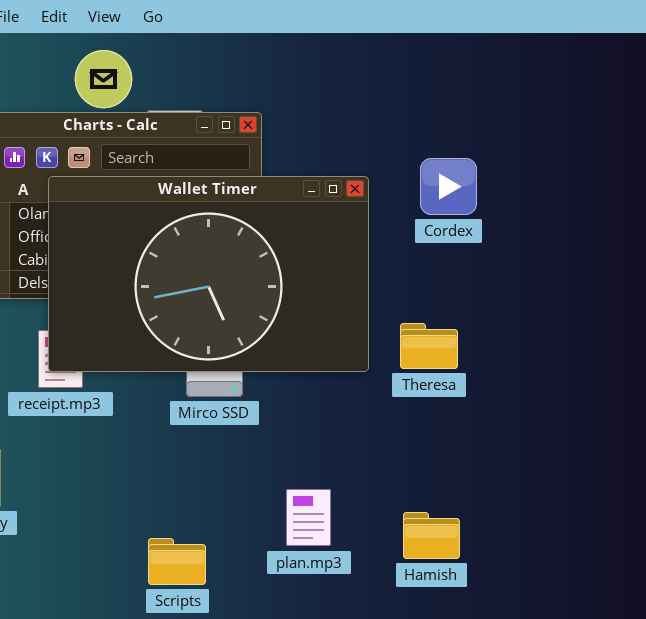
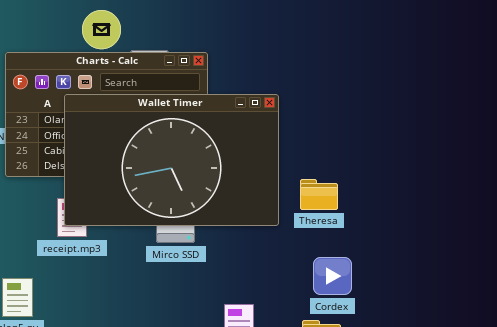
Cordex: [420,158,477,215] -> [313,257,352,295], moved
Theresa: [400,323,458,369] -> [300,179,338,210], moved

